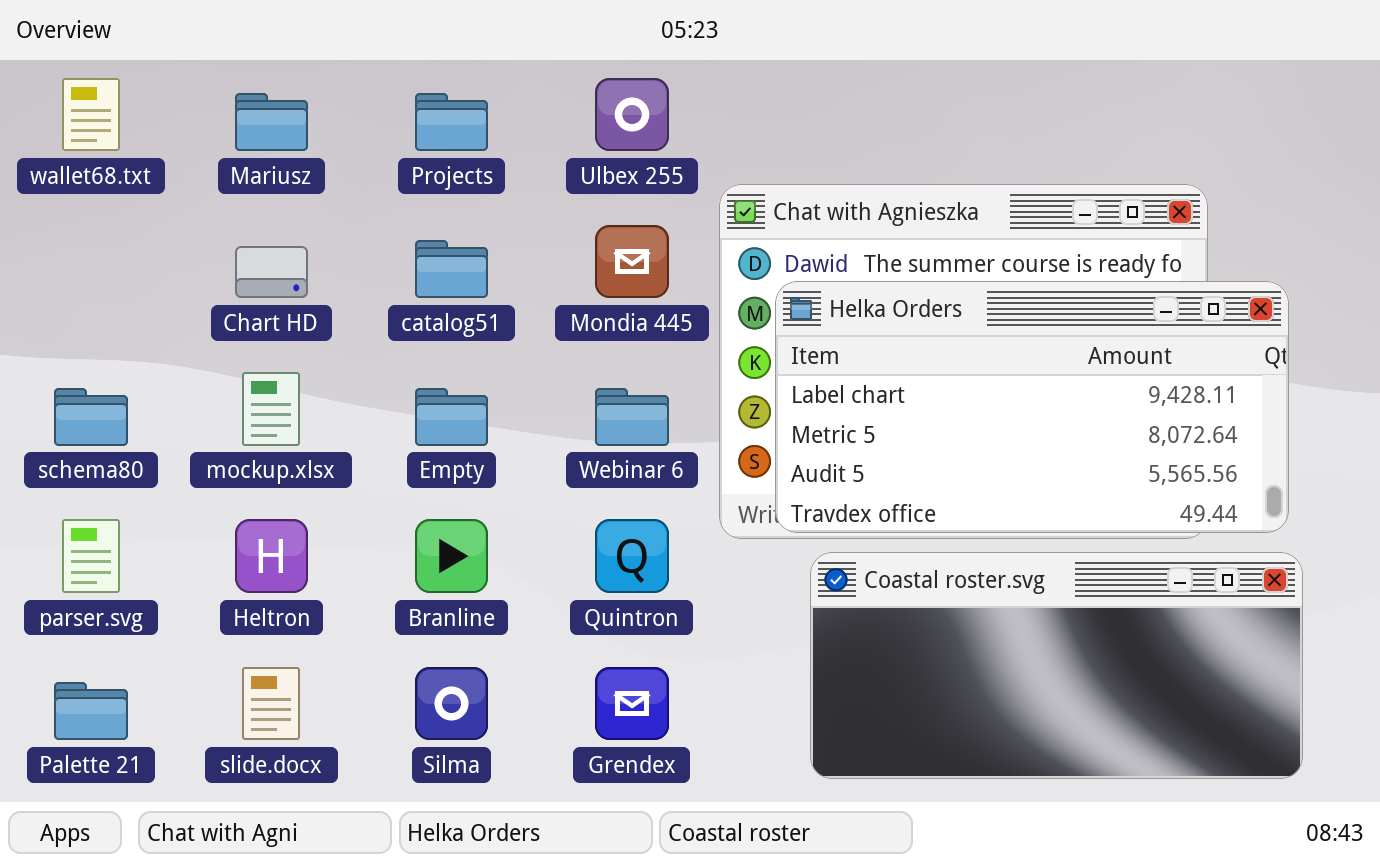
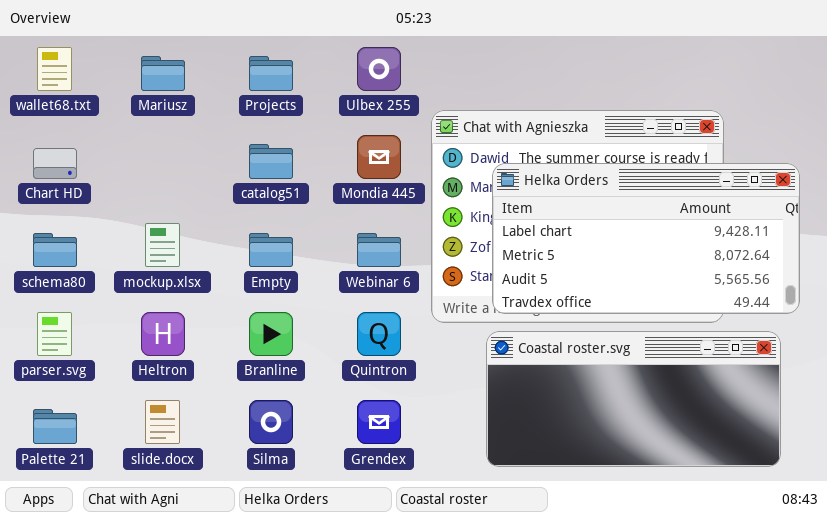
Chart HD: [235,246,308,298] -> [33,148,77,179], moved
Helka Orders: [775,281,1289,533] -> [492,163,800,314], moved

